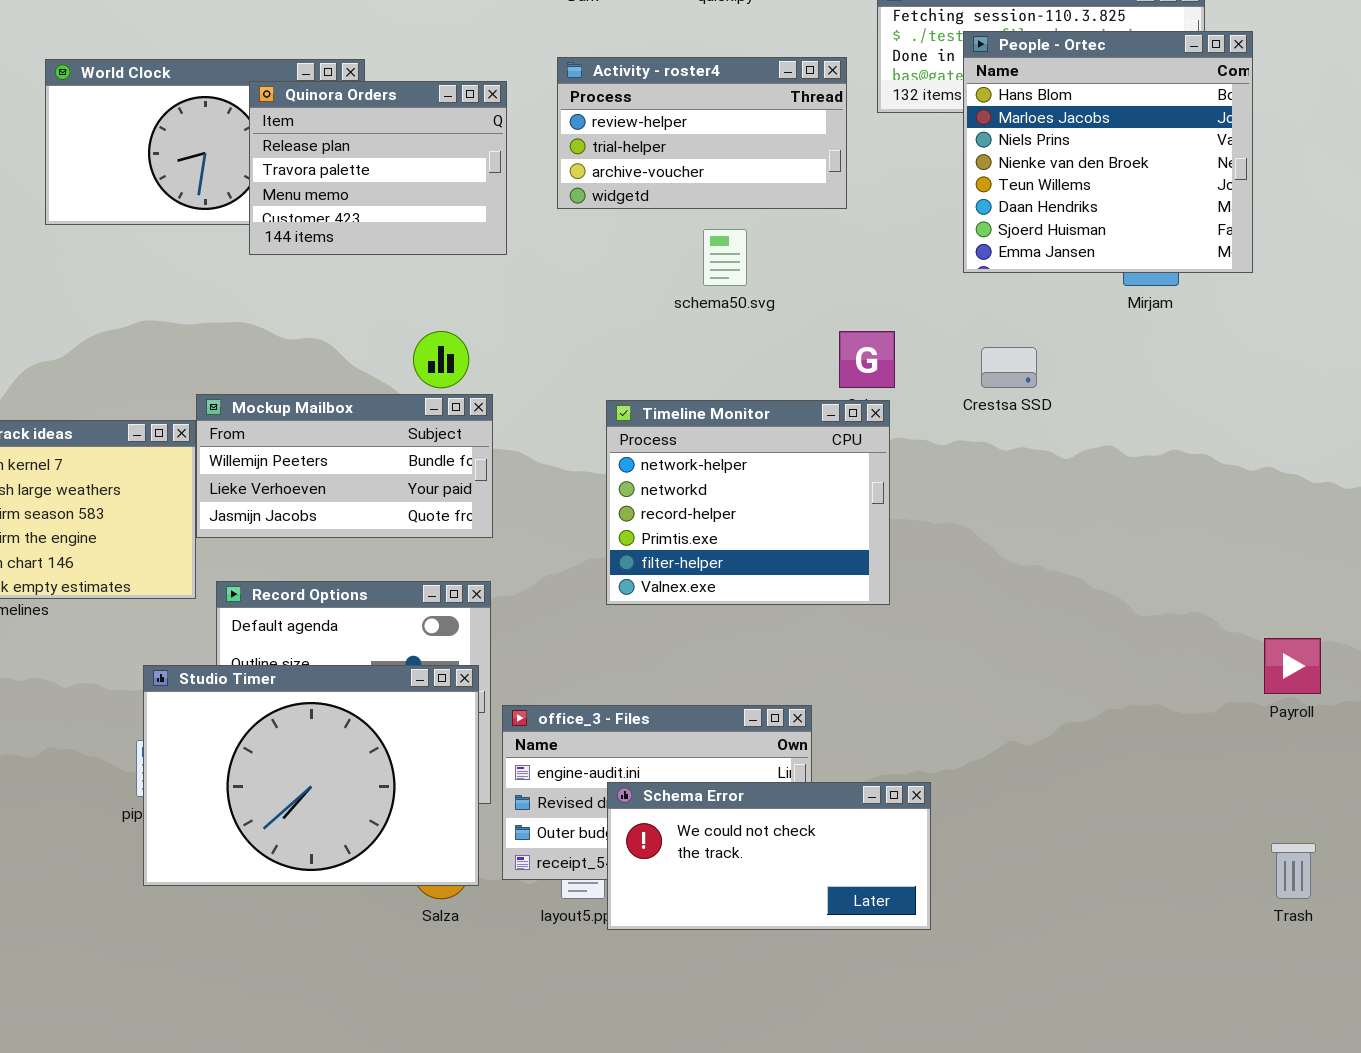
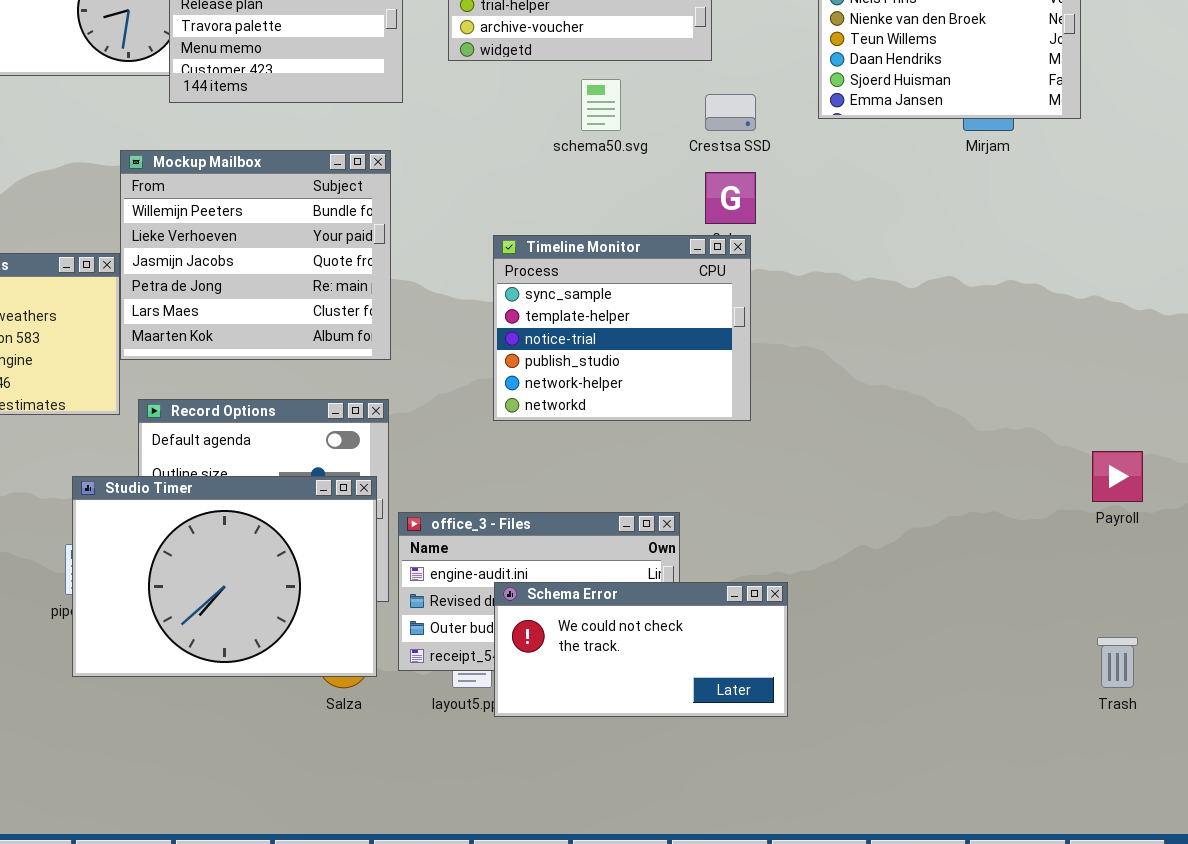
Crestsa SSD: [981,347,1037,388] -> [705,94,756,131], moved
Mockup Mailbox: [196,394,493,538] -> [120,150,391,360], resized
Timeline Monitor: [606,400,890,605] -> [493,235,751,421], scrolled up 4 rows

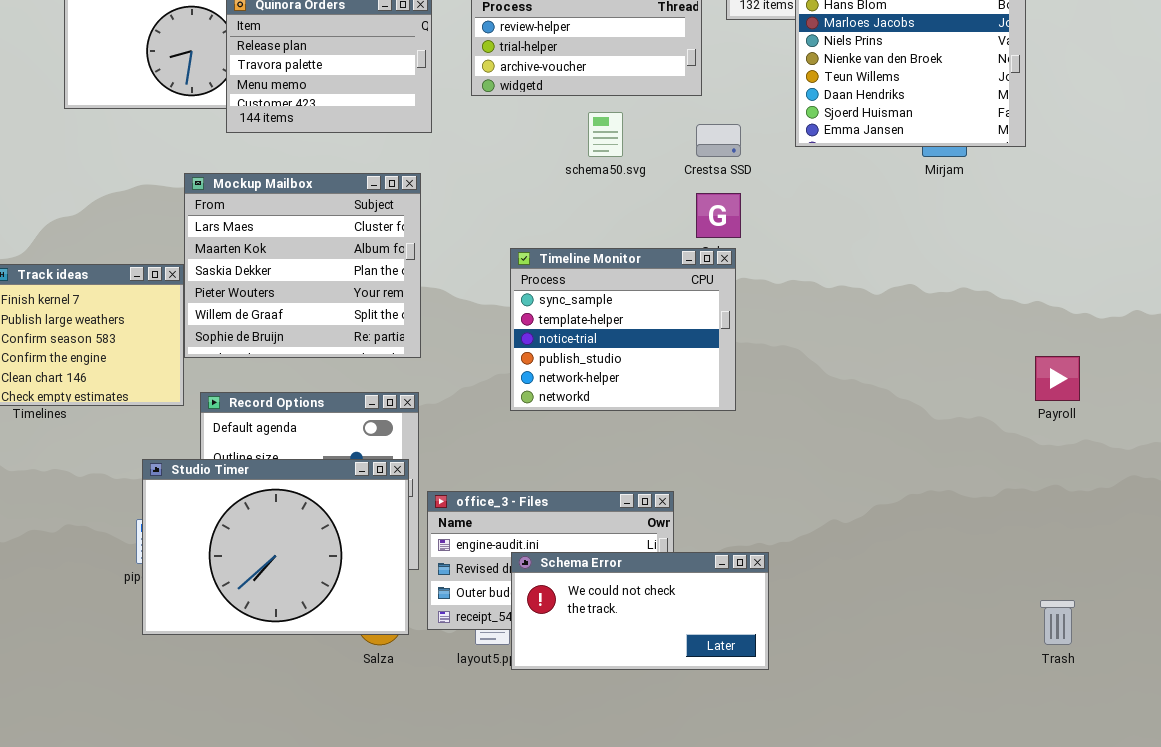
Mockup Mailbox: [120,150,391,360] -> [184,173,421,358], scrolled down 4 rows
Payroll: [1092,451,1143,502] -> [1035,356,1080,401], moved

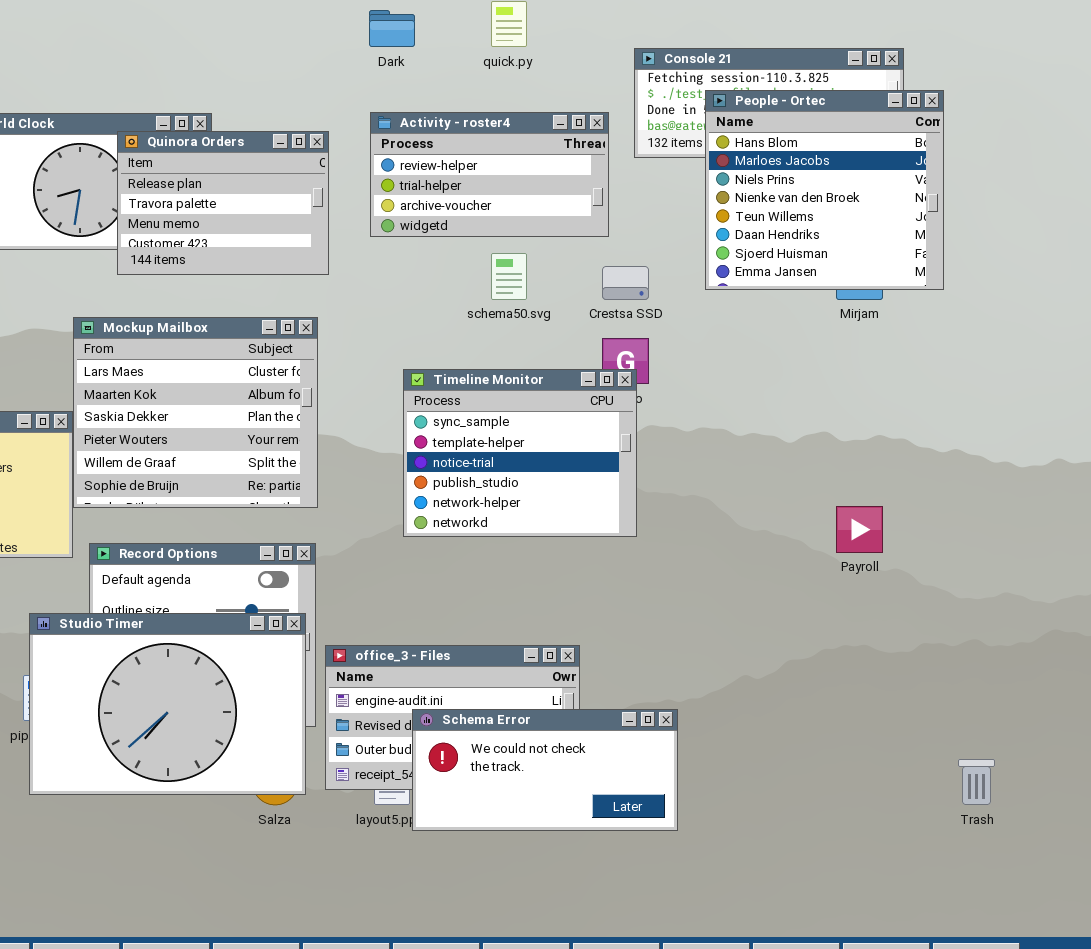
Timeline Monitor: [510,248,736,411] -> [403,369,637,537], moved
Payroll: [1035,356,1080,401] -> [836,506,883,553], moved

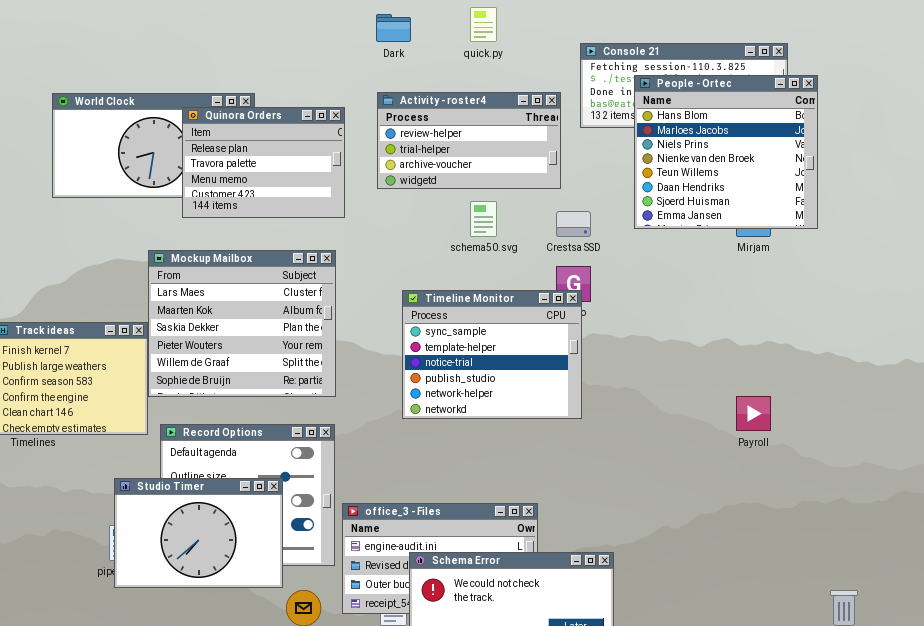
Studio Timer: [29,613,306,795] -> [114,478,283,588], resized

